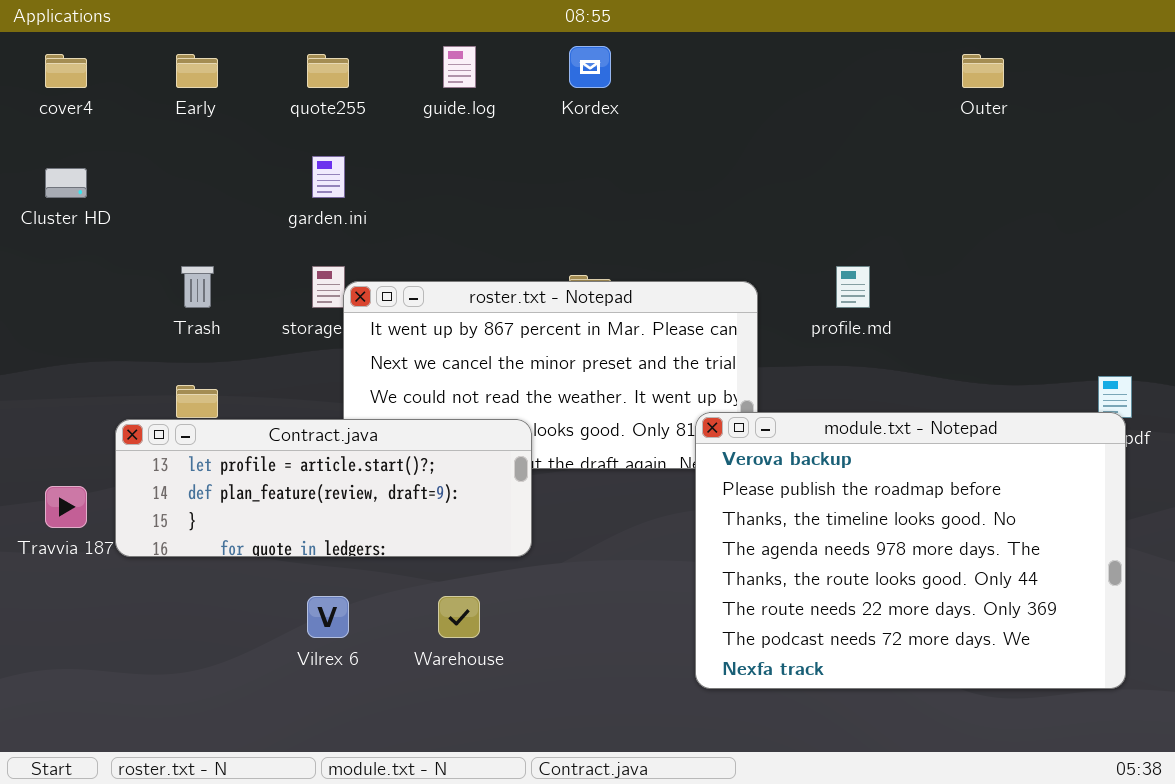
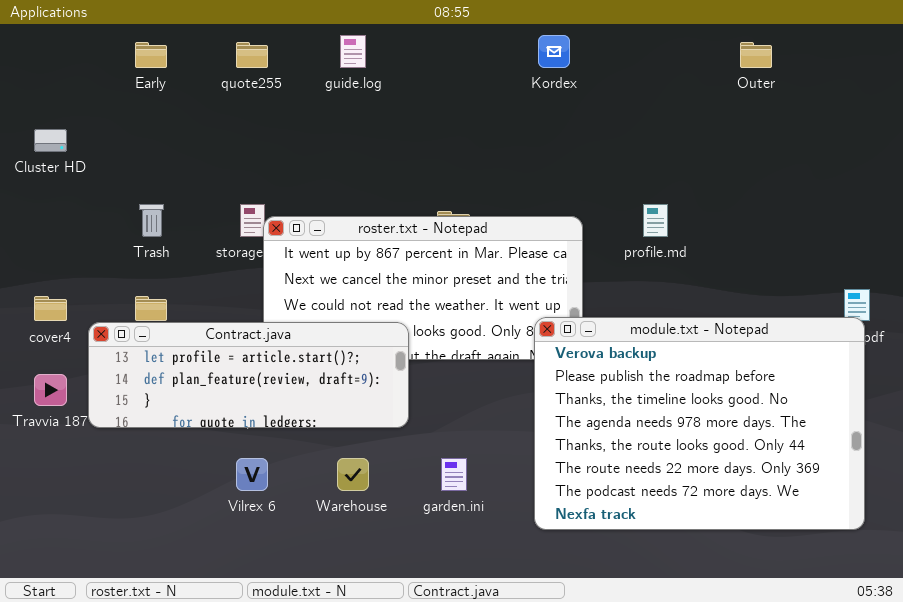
Kordex: [569,46,611,88] -> [538,35,570,68], moved
cover4: [45,54,87,88] -> [34,296,67,321], moved
garden.ini: [312,156,345,198] -> [441,458,467,491], moved

